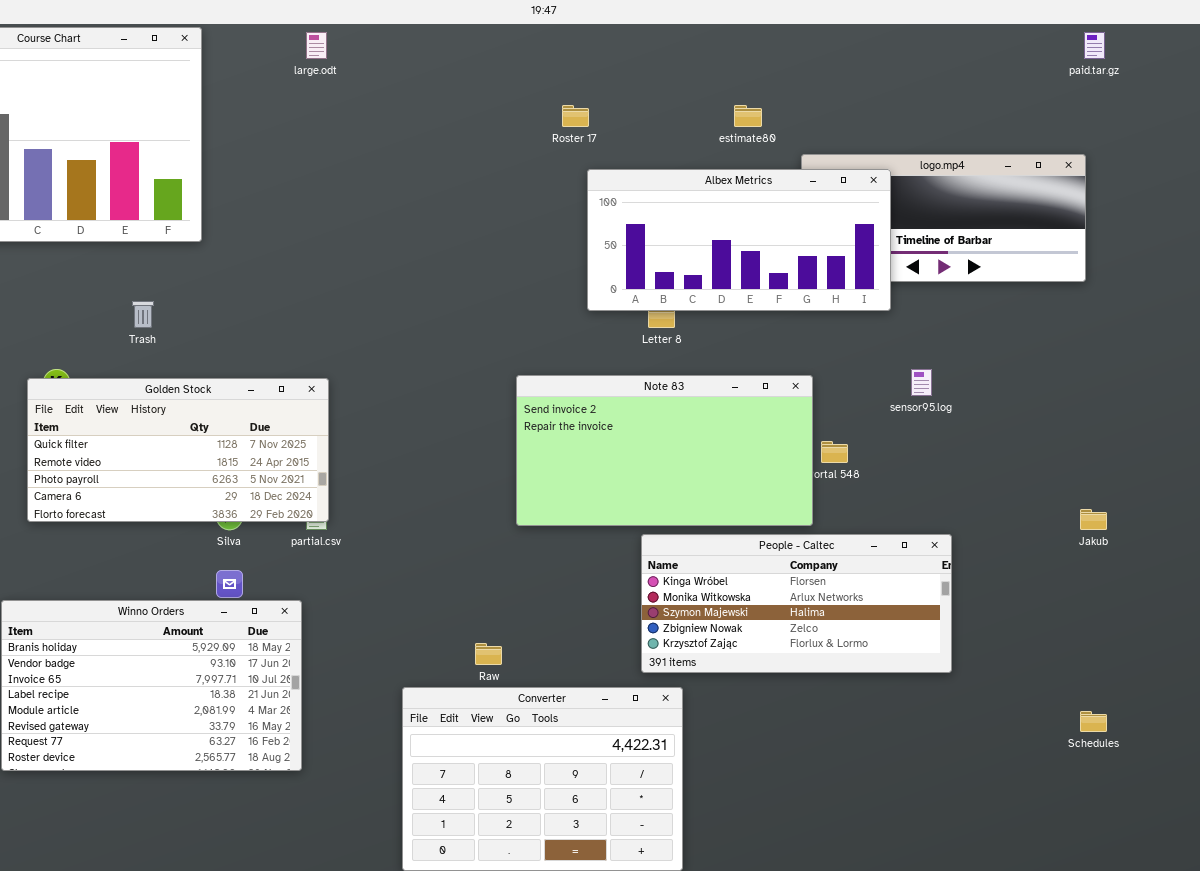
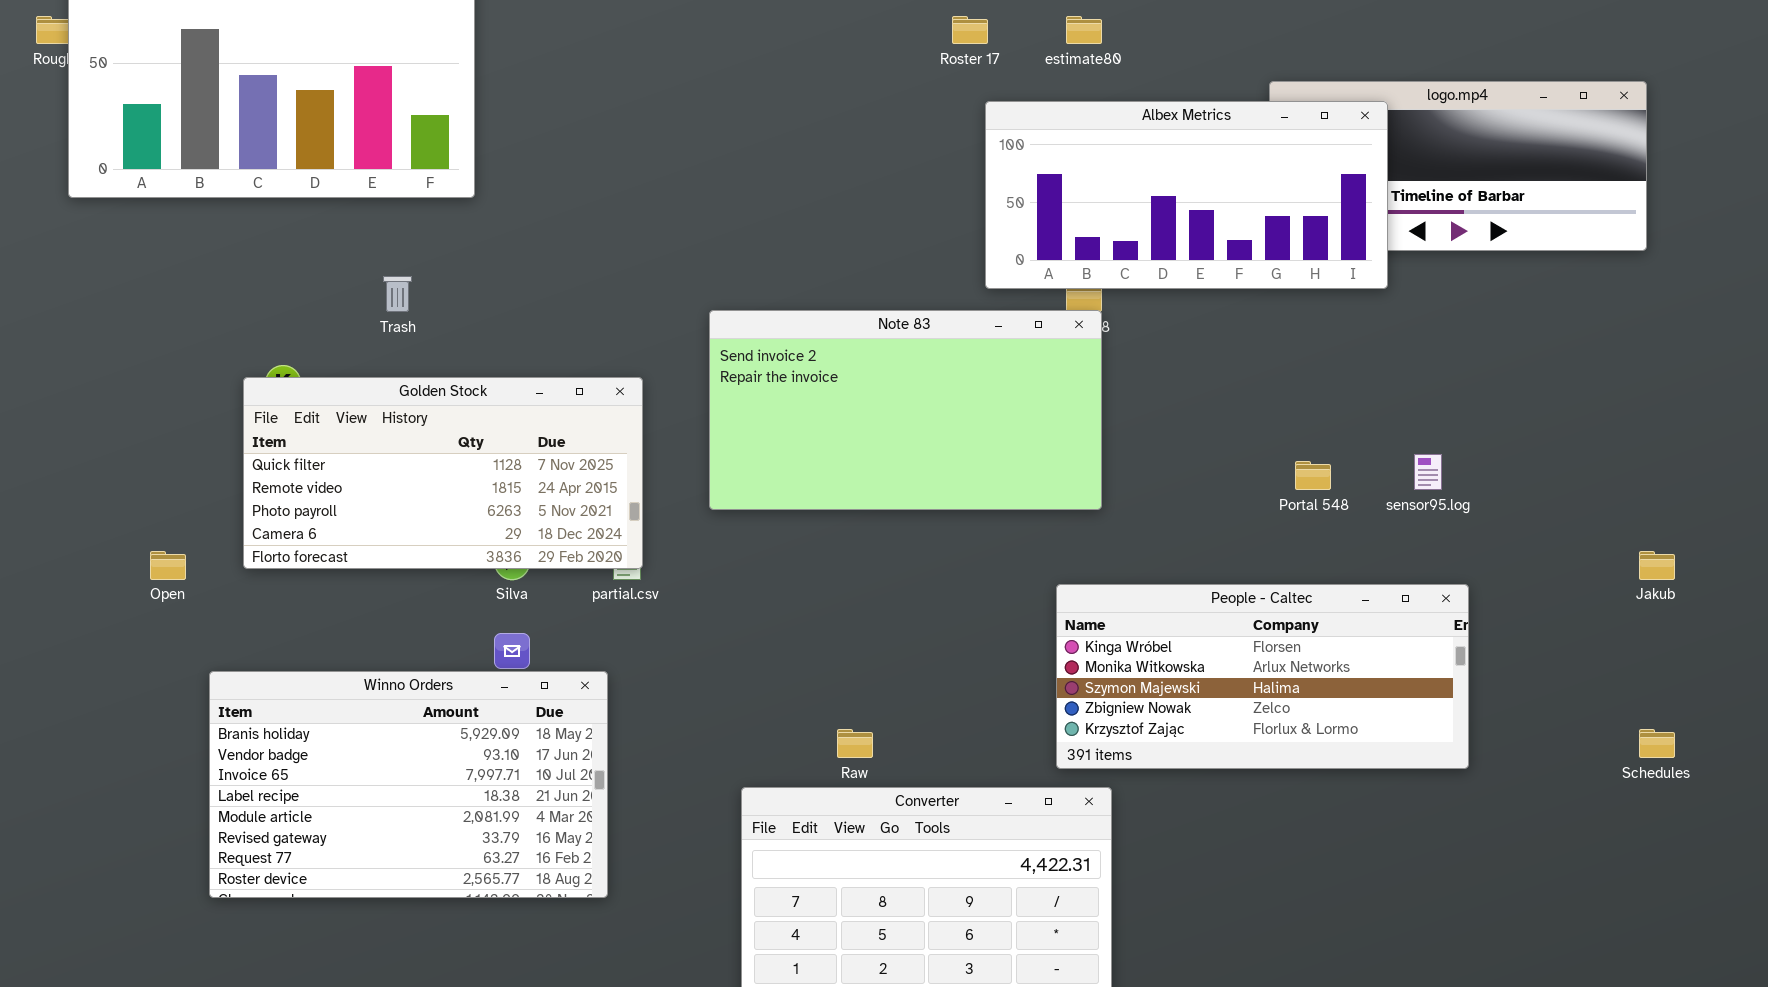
estimate80: [734,105,762,127] -> [1066,16,1102,44], moved
sensor95.log: [911,369,932,396] -> [1414,454,1442,490], moved
Note 83: [516,375,813,526] -> [709,310,1102,510], moved
Schedules: [1080,711,1107,732] -> [1639,729,1675,758], moved

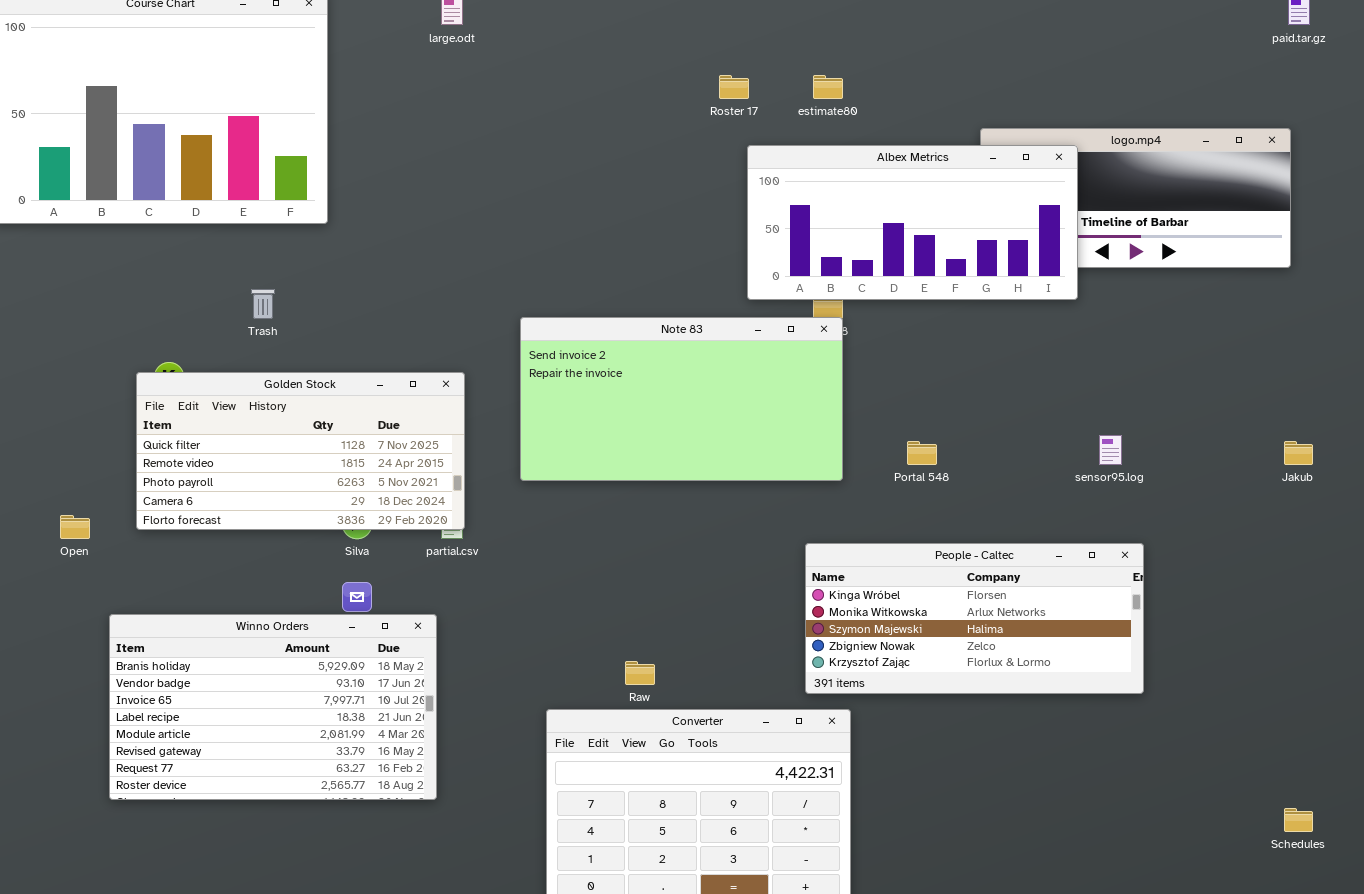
Portal 548: [1295,461,1331,490] -> [907,441,937,465], moved
Jakub: [1639,551,1675,580] -> [1284,441,1313,465], moved
Schedules: [1639,729,1675,758] -> [1284,808,1313,832], moved

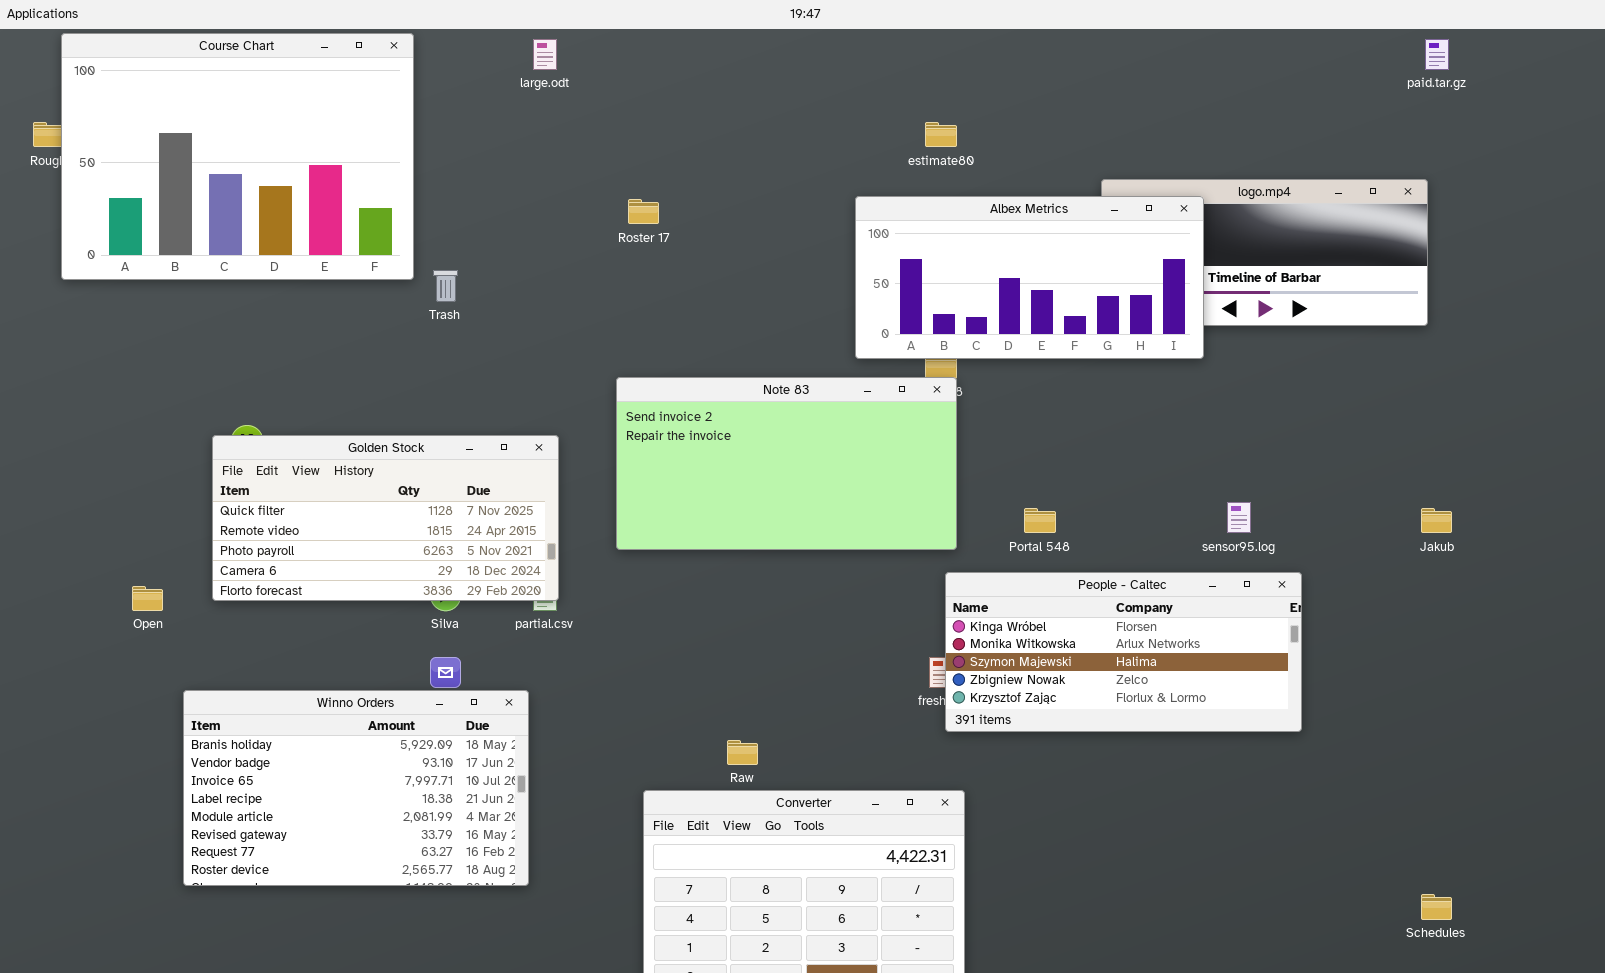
Roster 17: [719,75,749,99] -> [628,199,659,224], moved
Trash: [251,289,275,319] -> [433,270,458,302], moved
People - Caltec: [805,543,1144,694] -> [945,572,1302,732], moved

